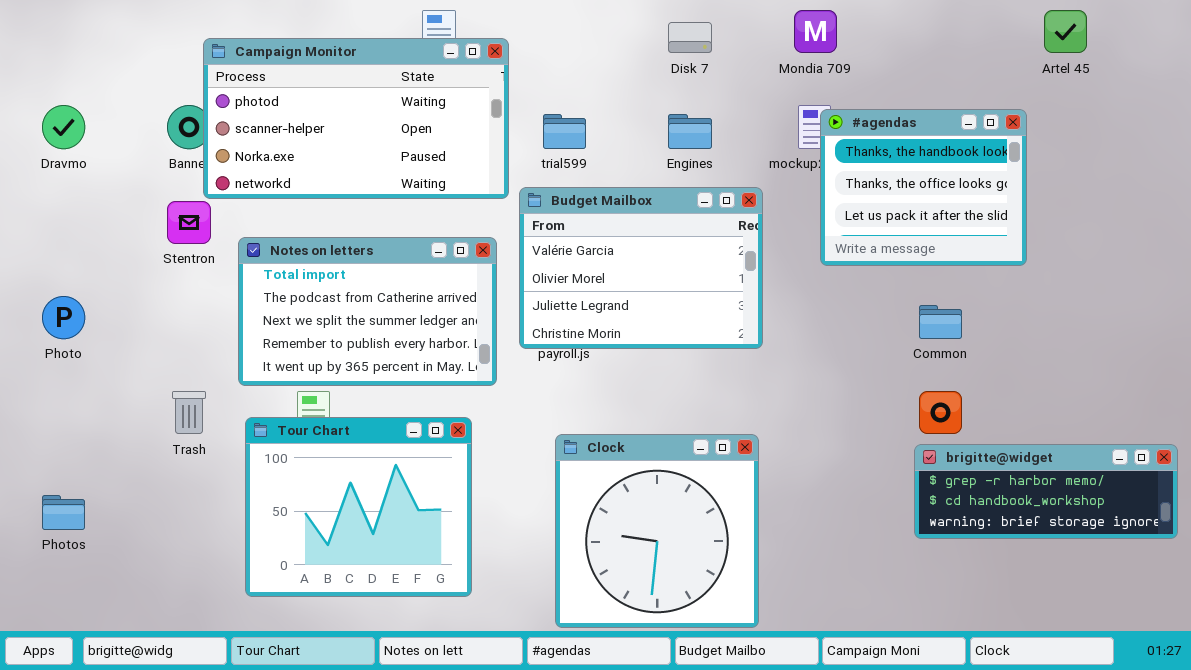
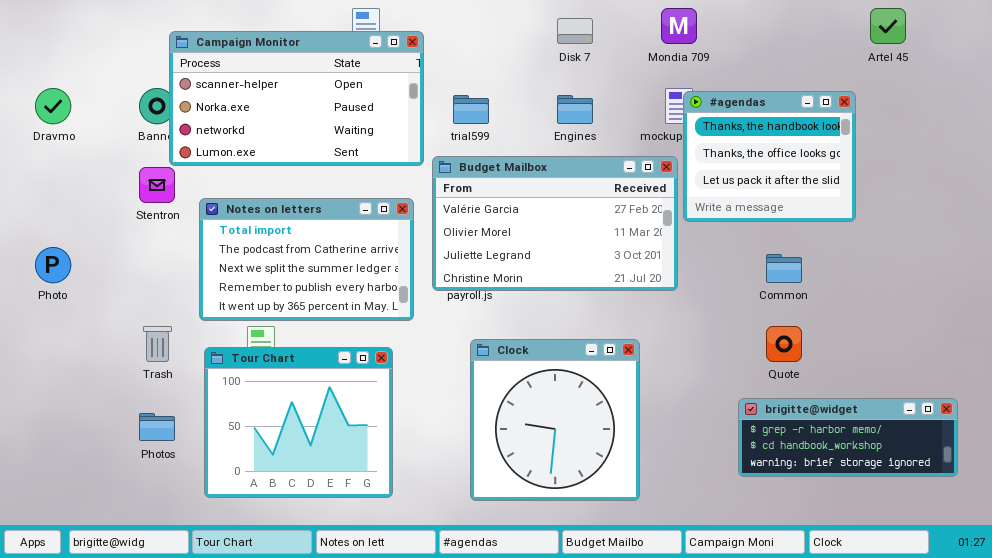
Campaign Monitor: [203,38,509,199] -> [169,31,424,166], scrolled down 1 row
Budget Mailbox: [519,187,763,349] -> [432,156,678,291], resized
Clock: [555,434,759,628] -> [470,339,640,501], moved
brigitte@widget: [914,444,1178,539] -> [738,398,958,477], moved
Photos: [42,495,85,530] -> [139,413,175,441], moved

